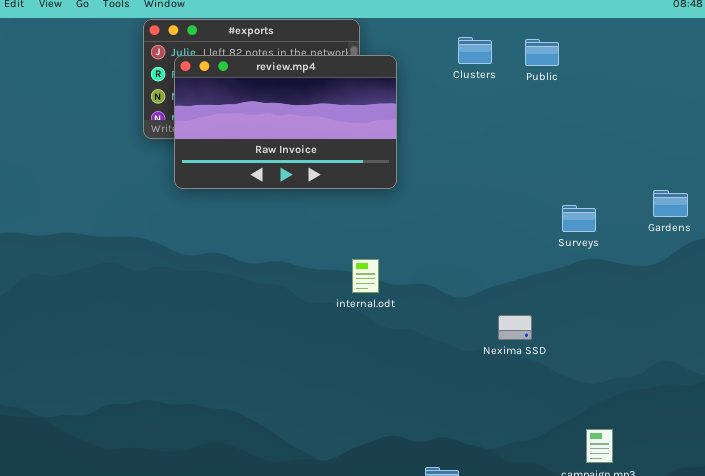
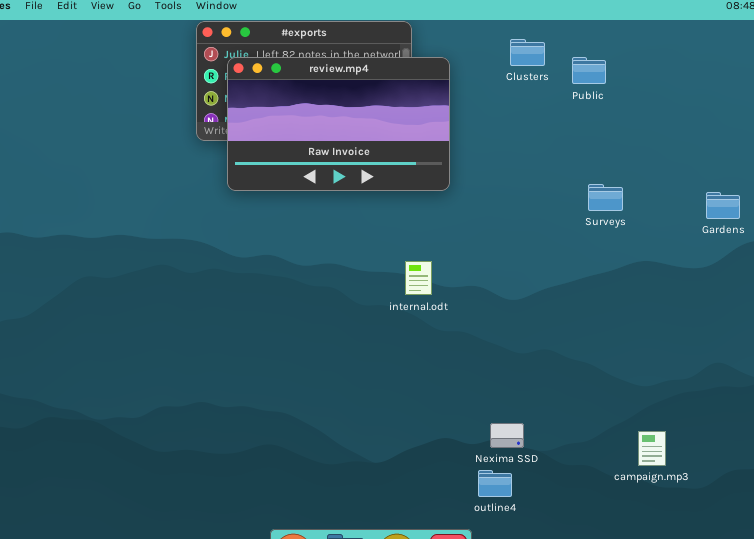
Public: [525,39,559,66] -> [572,57,606,84], moved
Surveys: [562,205,596,232] -> [588,184,623,211], moved
Nexima SSD: [498,315,532,340] -> [490,423,524,448], moved

